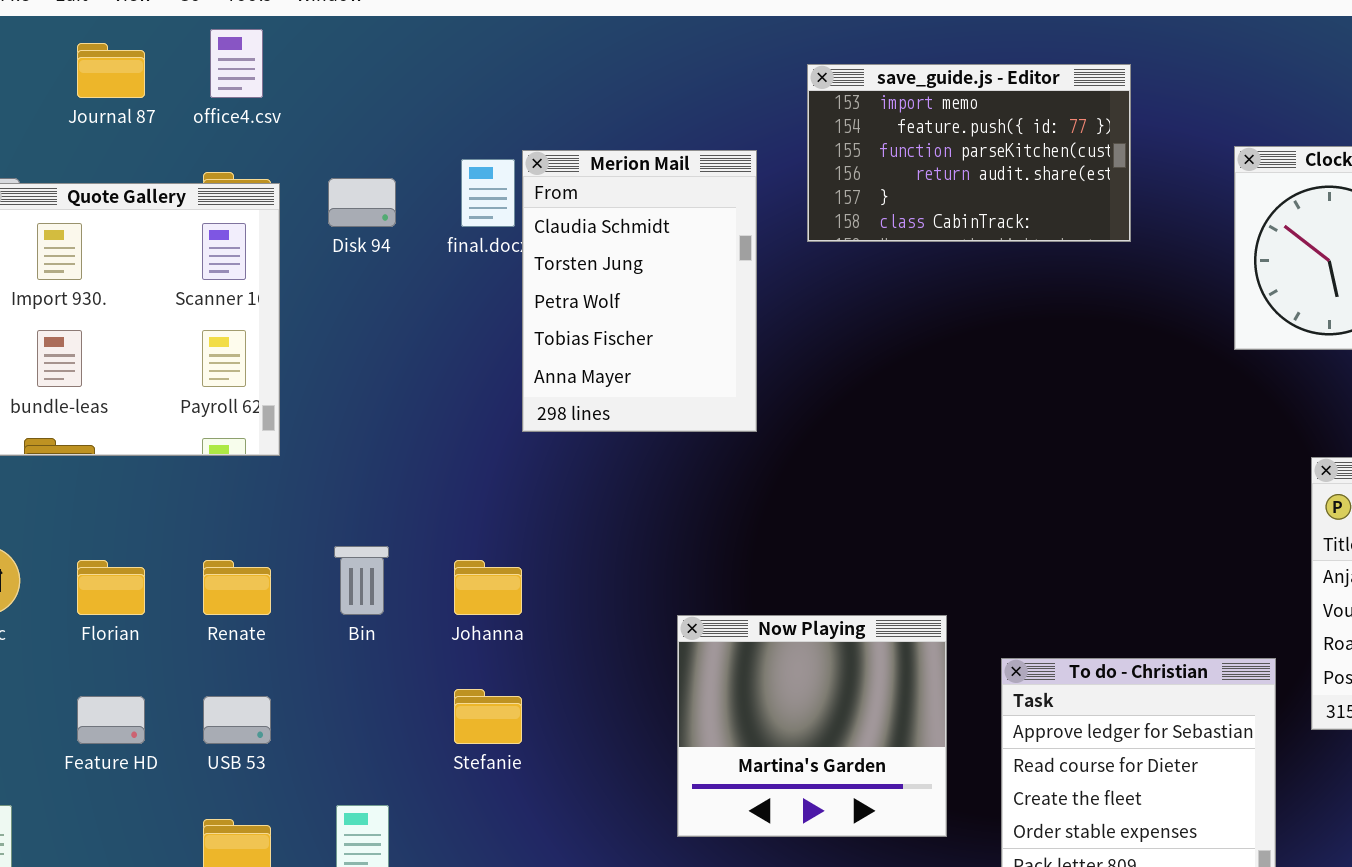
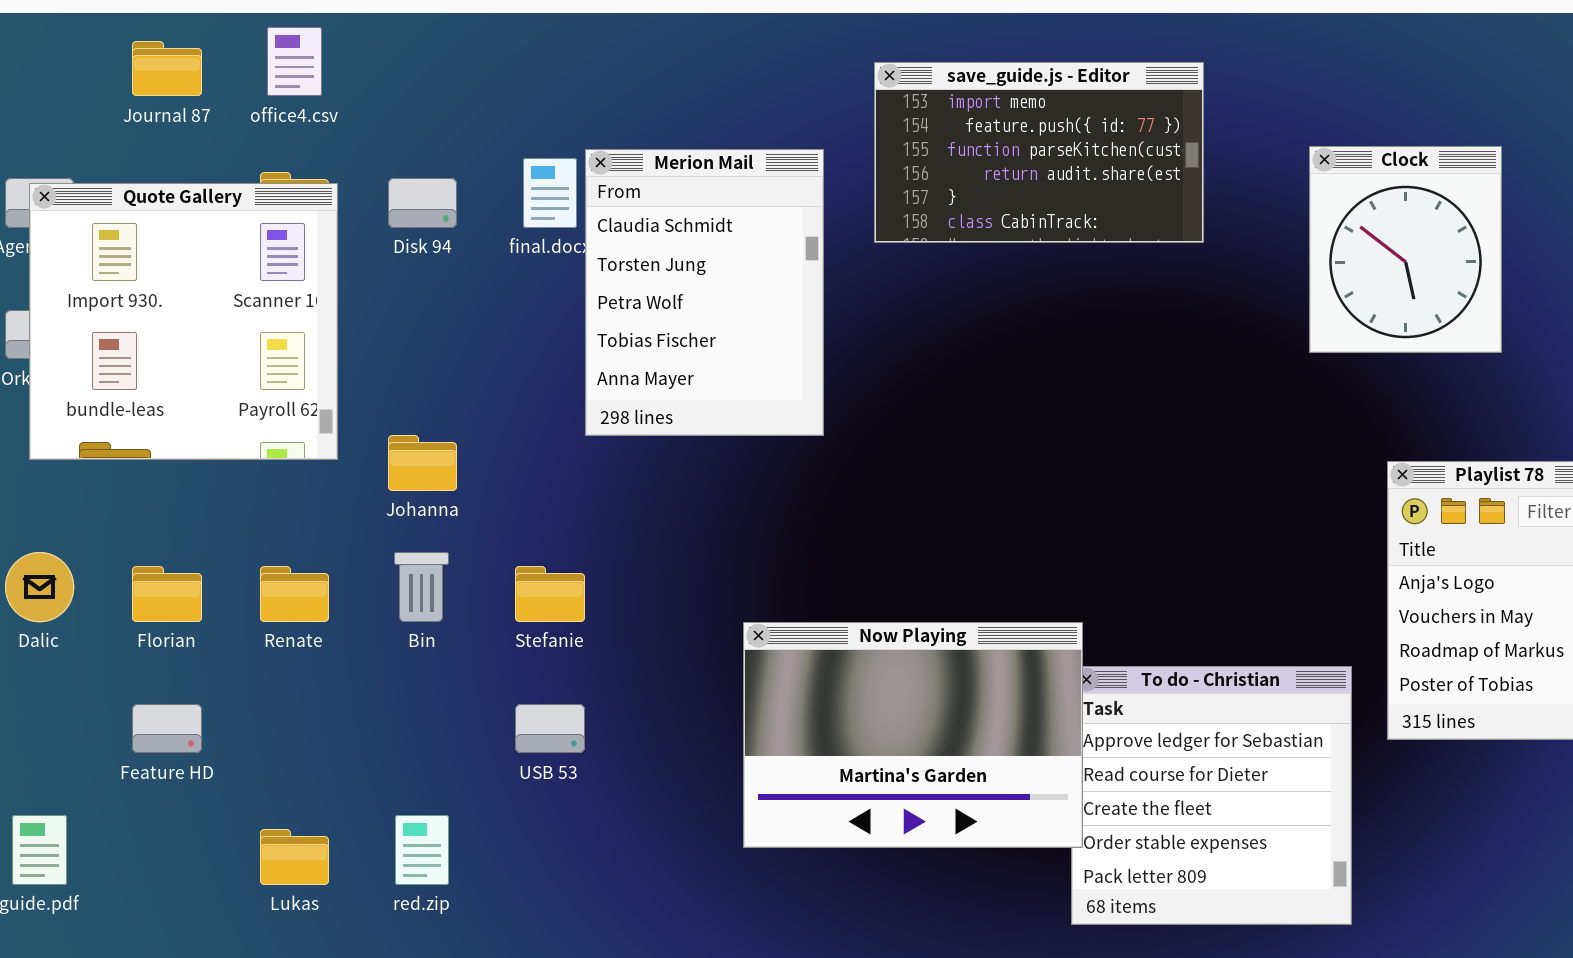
Johanna: [454,560,522,615] -> [388,435,457,491], moved
Now Playing: [677,615,947,837] -> [743,622,1083,848], resized
Stefanie: [454,689,522,744] -> [515,566,585,622], moved
USB 53: [203,696,271,744] -> [515,704,585,753], moved

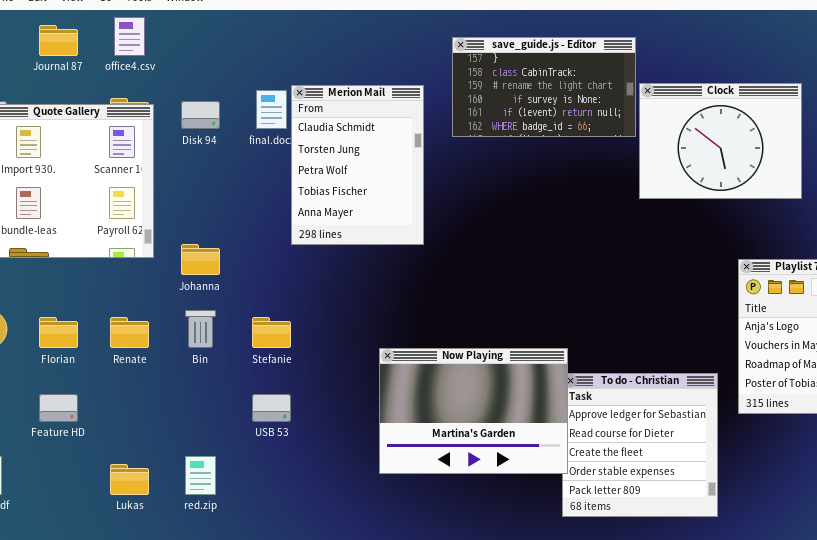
save_guide.js - Editor: [874,62,1204,243] -> [452,37,636,137], scrolled down 4 rows
Clock: [1309,146,1502,353] -> [639,83,802,199], resized

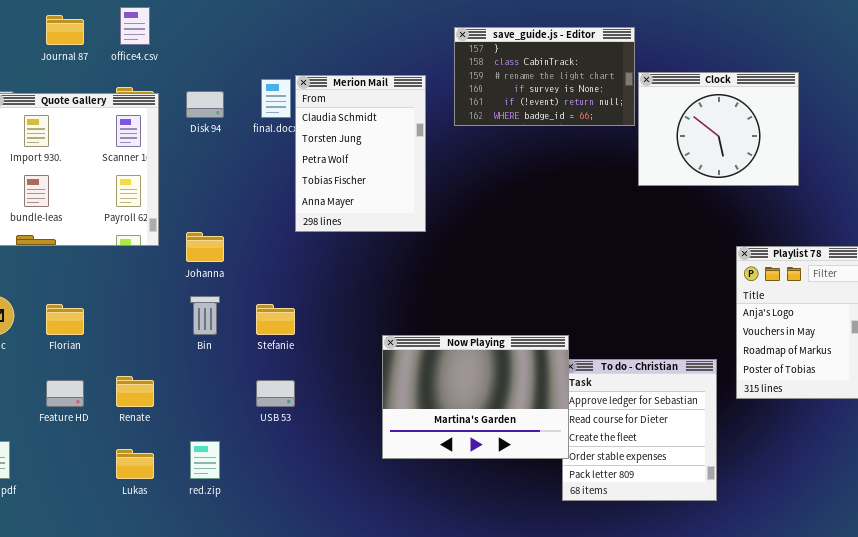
Renate: [110,317,149,348] -> [116,376,154,407], moved

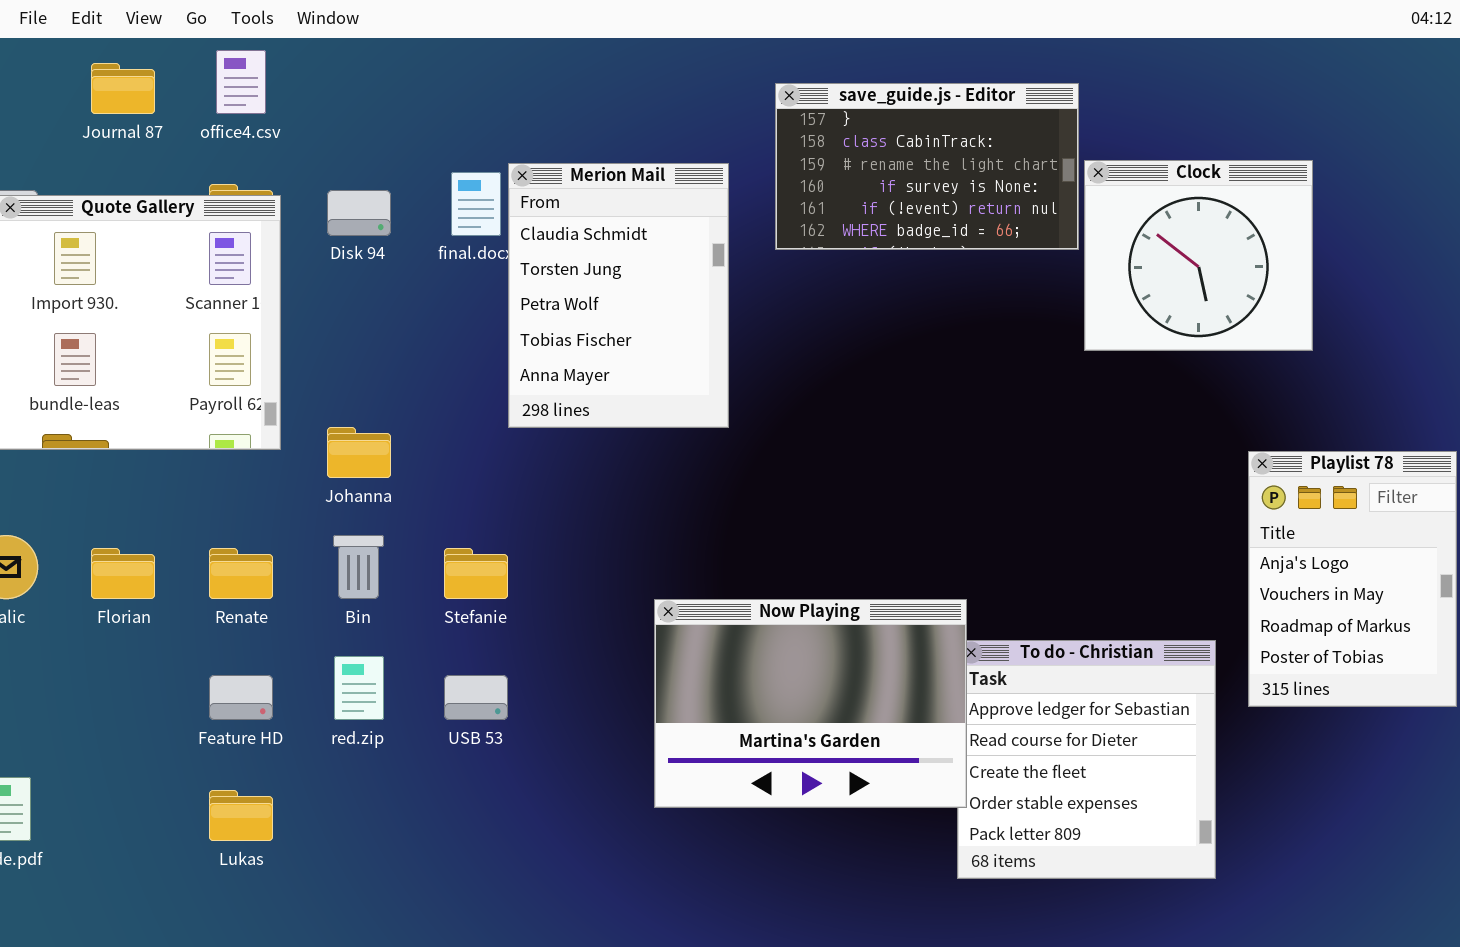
Clock: [638,72,799,186] -> [1084,160,1313,351], resized
Renate: [116,376,154,407] -> [209,548,273,599], moved
Feature HD: [46,380,84,407] -> [209,675,273,720], moved
red.zip: [190,441,220,479] -> [334,656,384,720], moved

